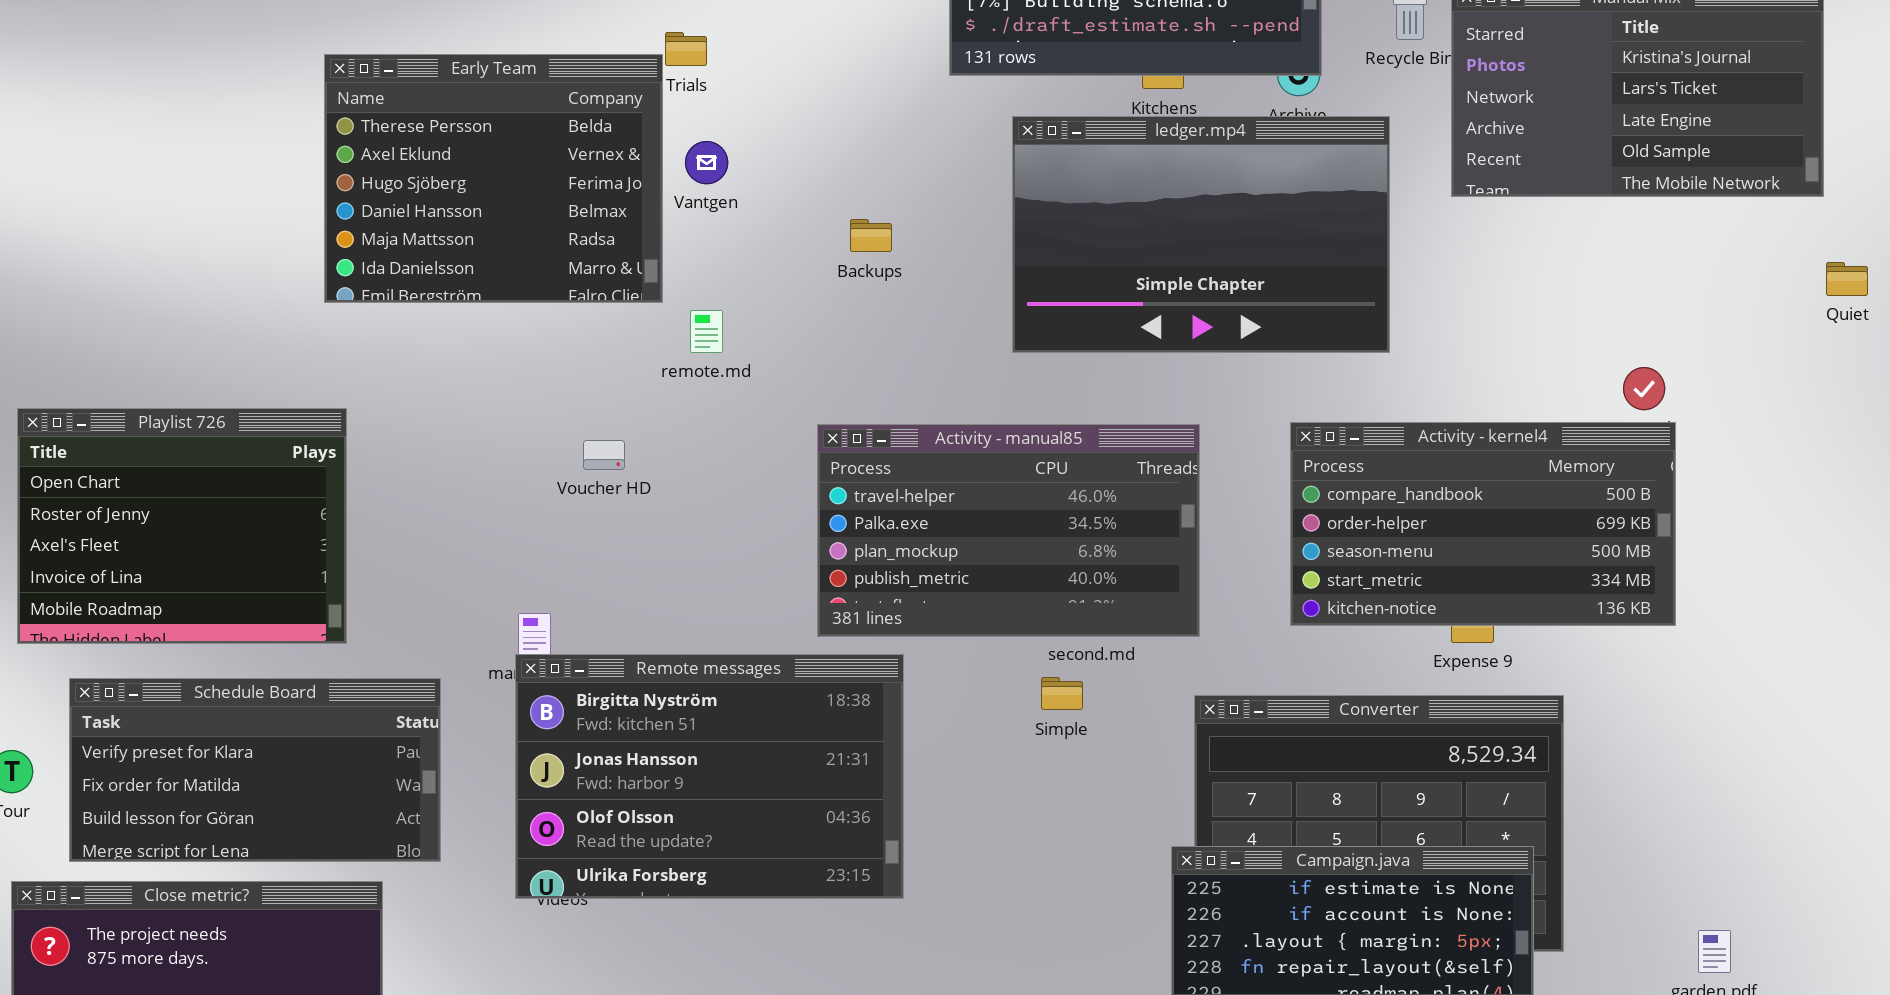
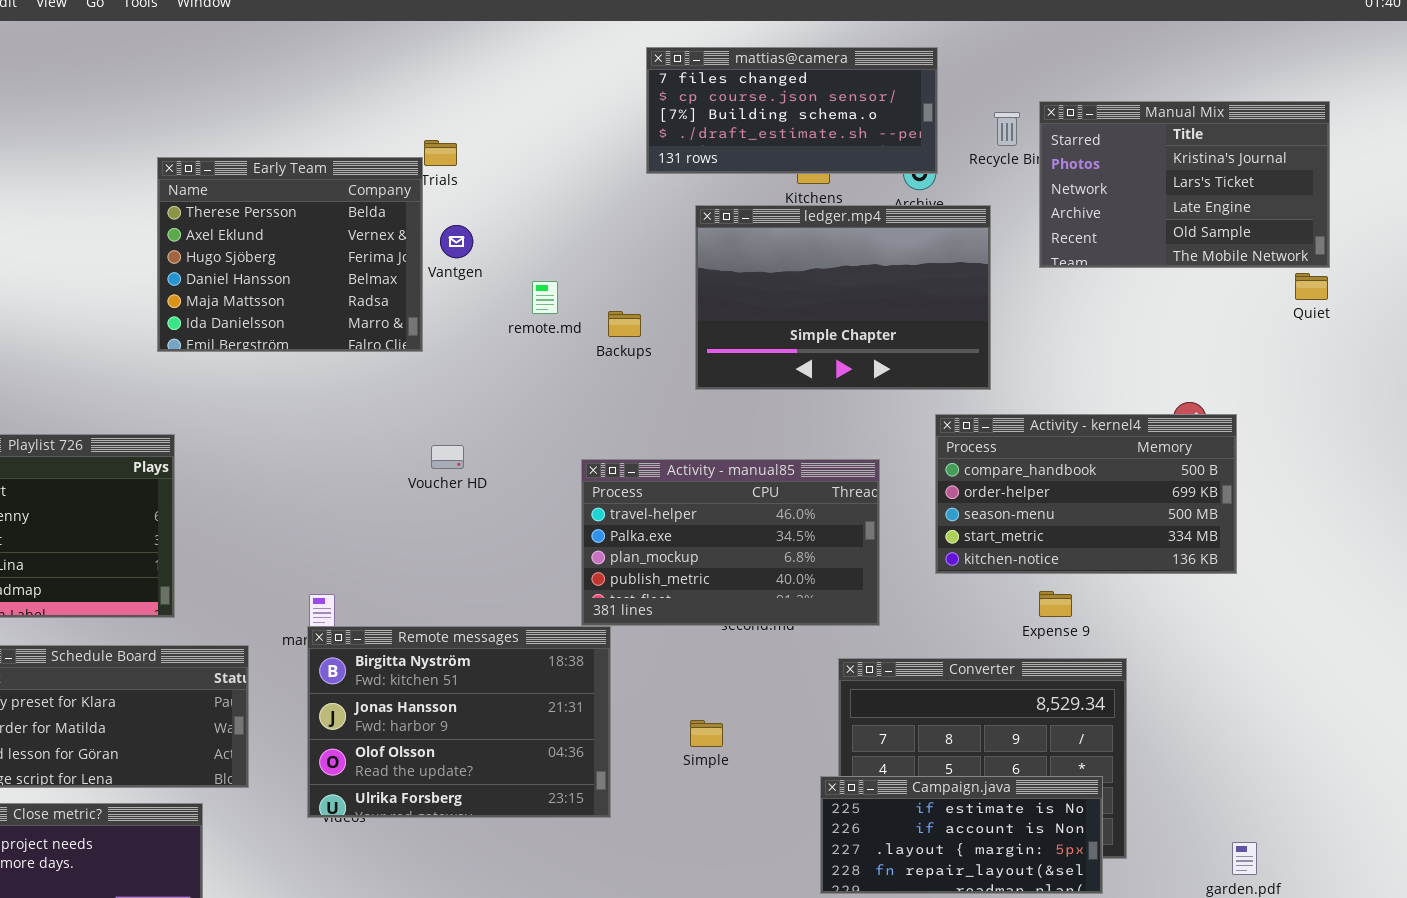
Backups: [850,219,892,252] -> [608,311,641,337], moved
Quiet: [1826,262,1868,296] -> [1295,273,1328,300], moved
remote.md: [690,310,723,353] -> [532,281,558,314], moved
Activity - kernel4: [1290,422,1676,626] -> [935,414,1237,574], moved
Activity - manual85: [817,424,1200,637] -> [581,459,880,626], moved
Voucher HD: [583,440,625,470] -> [431,445,464,469], moved
Simple: [1041,677,1083,710] -> [690,720,723,747], moved

